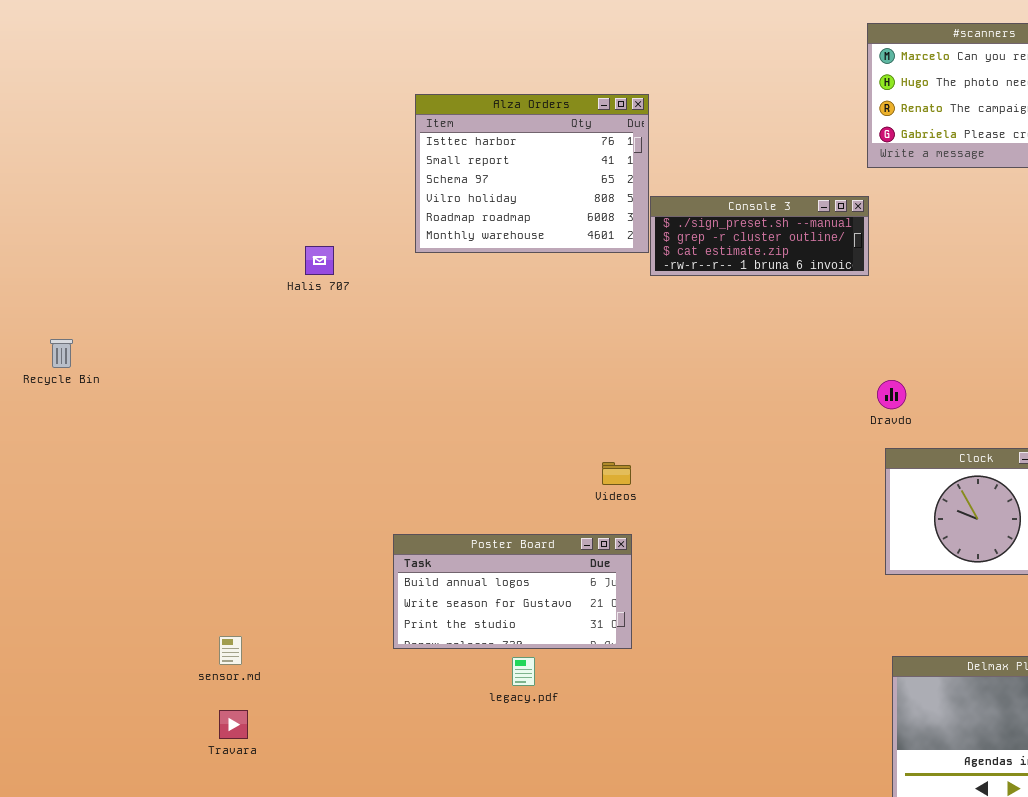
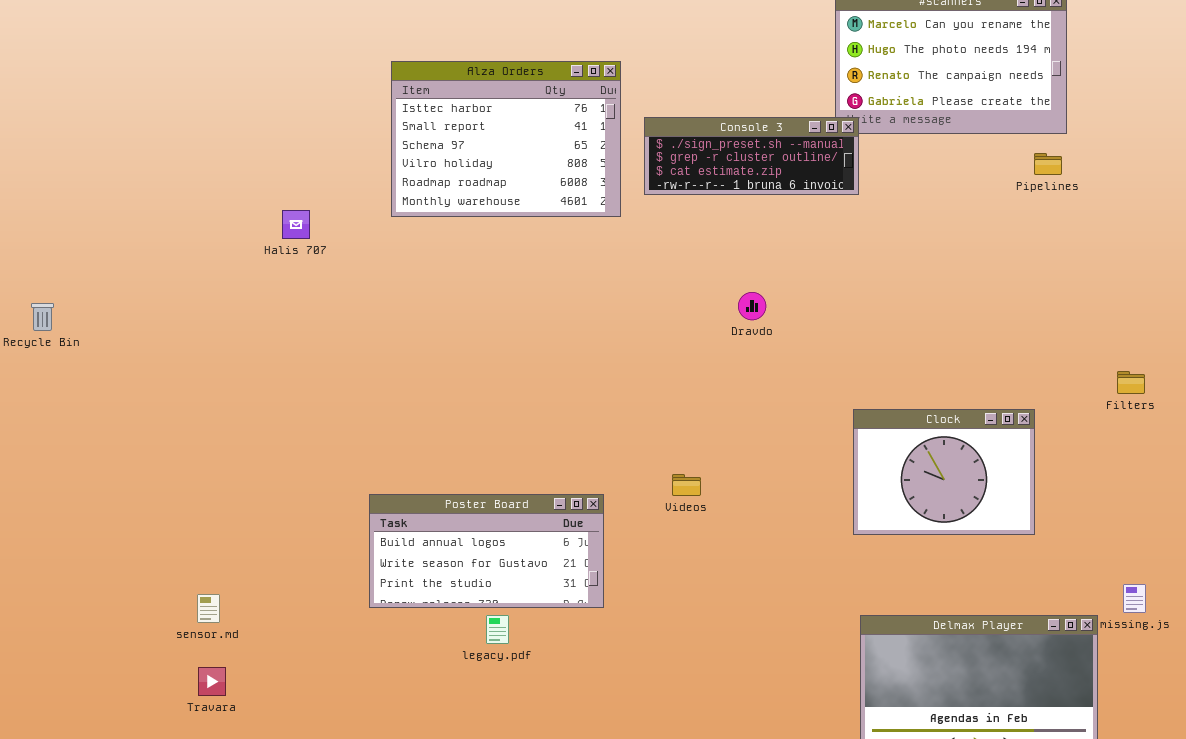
Console 3: [650,196,869,276] -> [644,117,859,195], moved
Dravdo: [877,380,906,409] -> [738,292,766,320], moved
Videos: [602,462,631,485] -> [672,474,701,496], moved

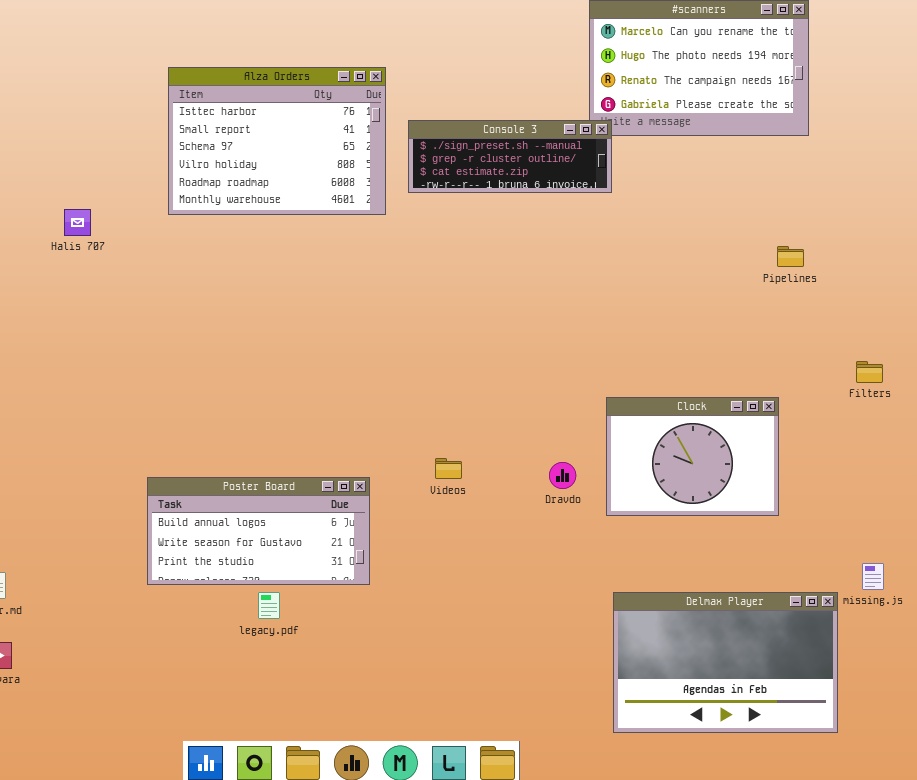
Pipelines: [1034,153,1062,175] -> [777,246,804,267], moved
Dravdo: [738,292,766,320] -> [549,462,576,489], moved

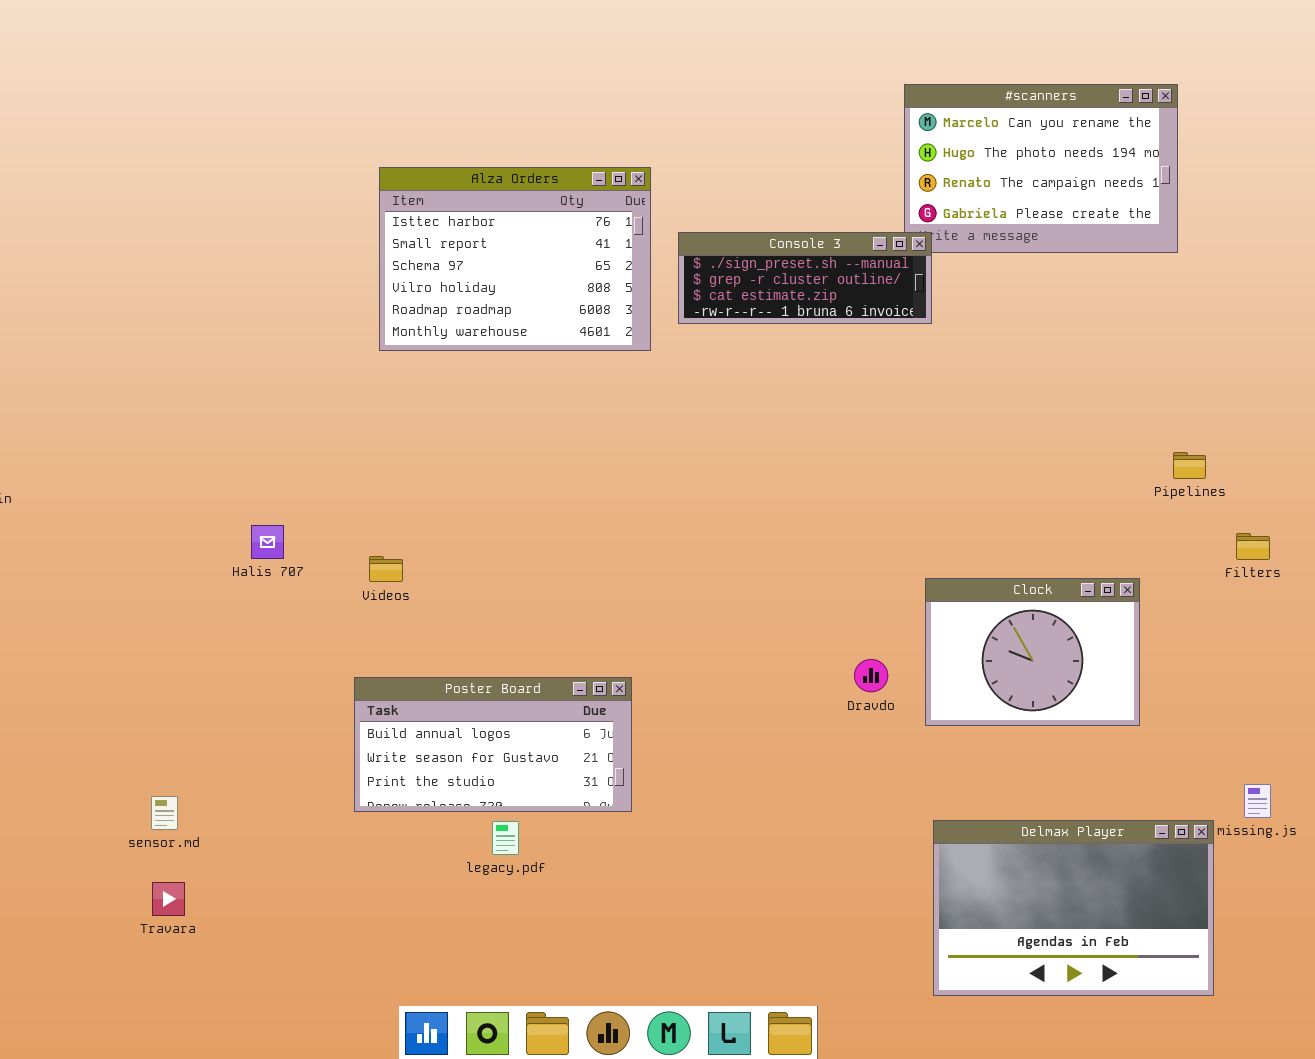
Halis 707: [64,209,91,236] -> [251,525,284,559], moved
Pipelines: [777,246,804,267] -> [1173,452,1206,479], moved
Videos: [435,458,462,479] -> [369,556,403,582], moved

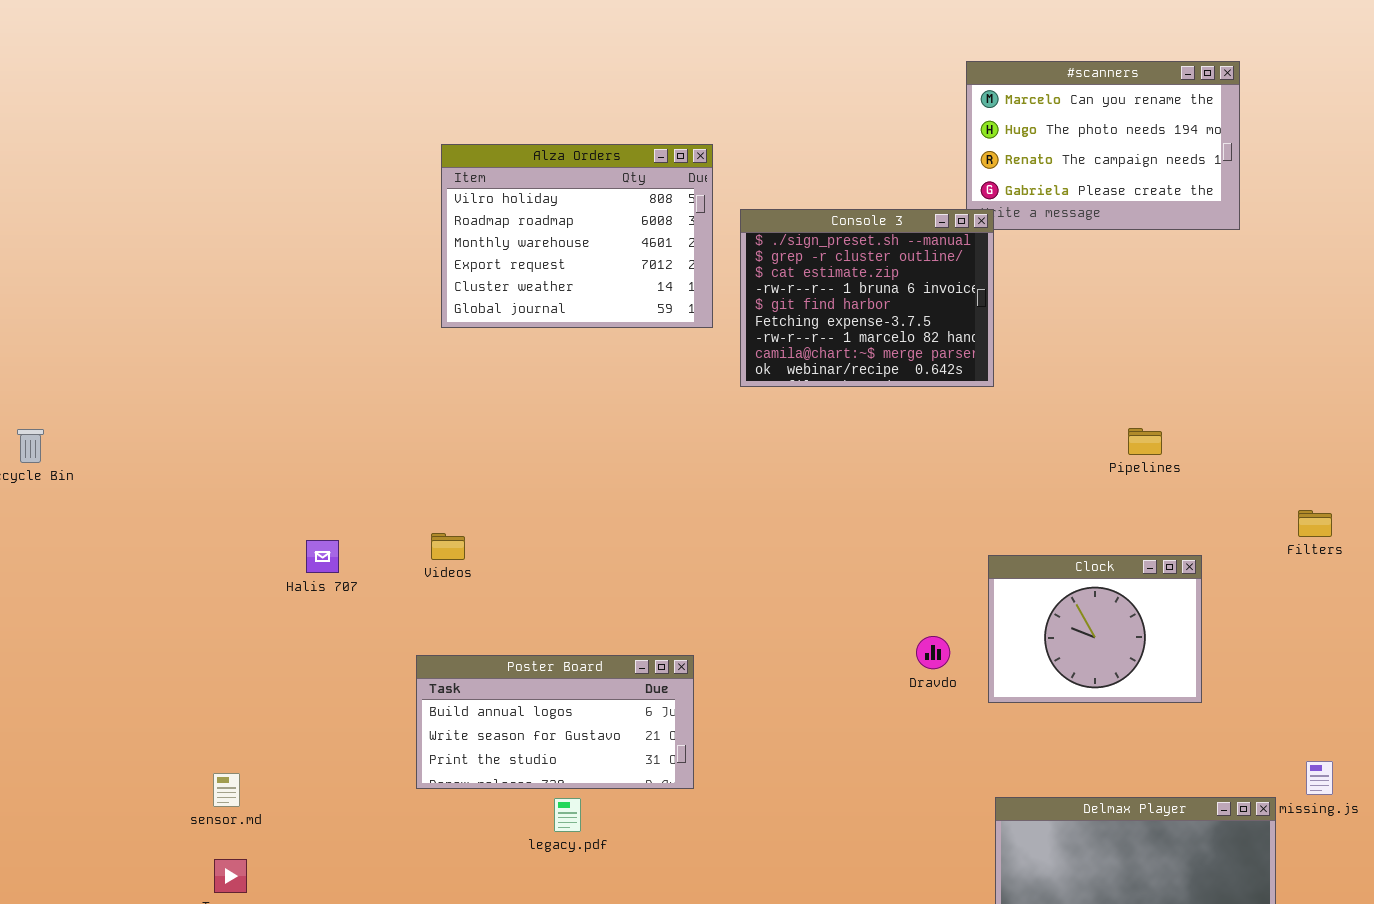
Alza Orders: [379,167,651,351] -> [441,144,713,328], scrolled down 3 rows
Console 3: [678,232,932,324] -> [740,209,994,387], resized
Pipelines: [1173,452,1206,479] -> [1128,428,1162,455], moved
Halis 707: [251,525,284,559] -> [306,540,339,573], moved

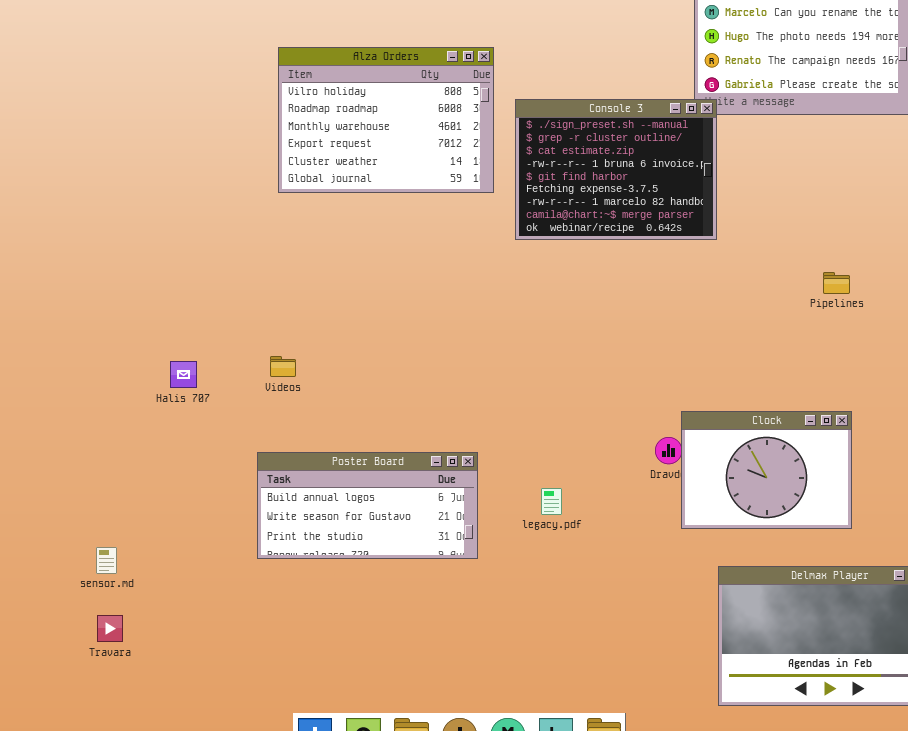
Clock: [988,555,1202,703] -> [681,411,852,529], moved
legacy.pdf: [554,798,581,832] -> [541,488,562,515], moved

